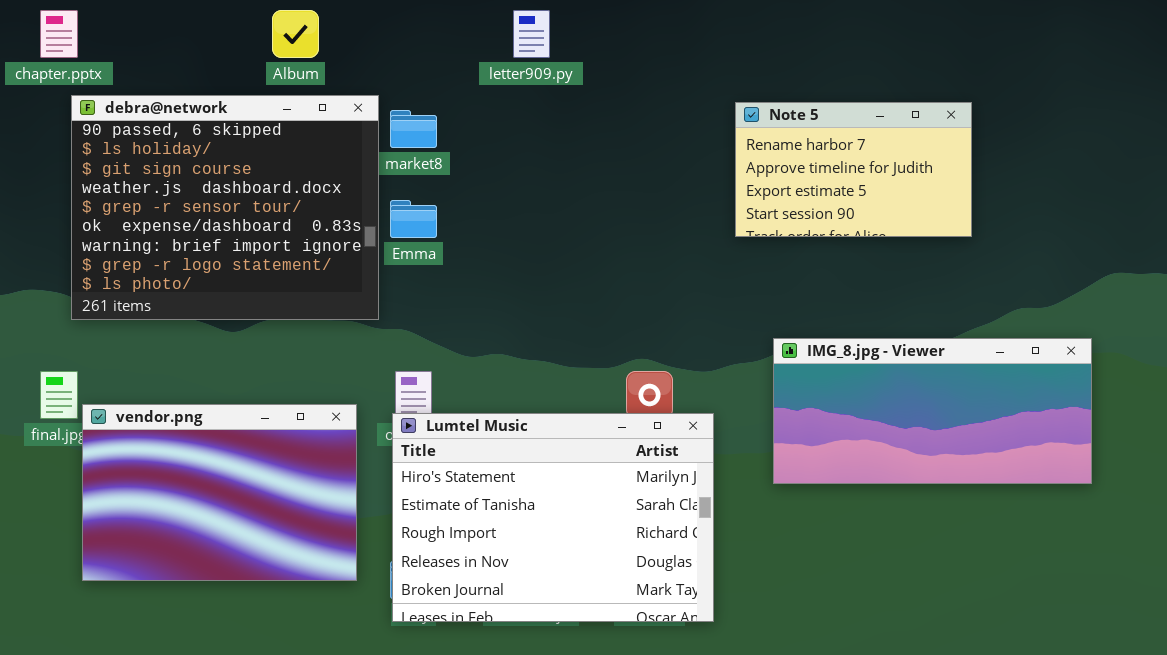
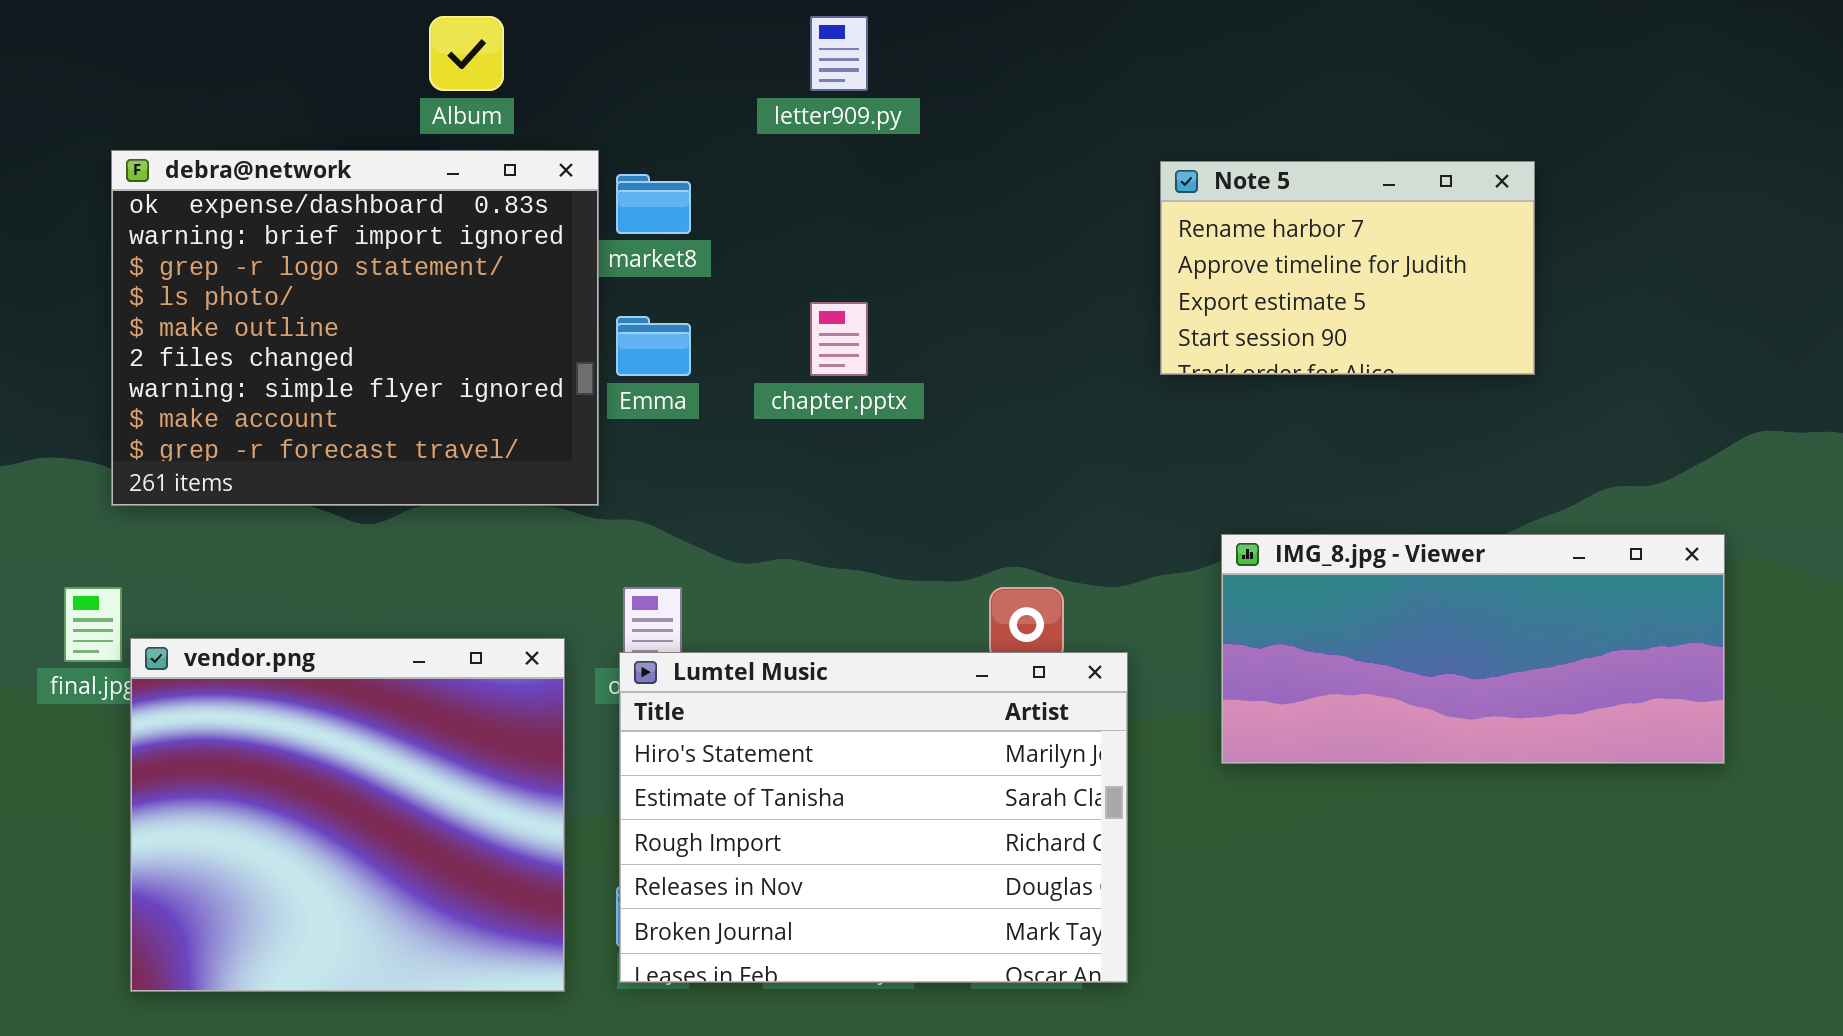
chapter.pptx: [40,10,78,58] -> [810,302,868,376], moved
debra@network: [71,95,379,320] -> [111,150,599,506], scrolled down 5 rows
vendor.png: [82,404,357,581] -> [130,638,565,992], resized

